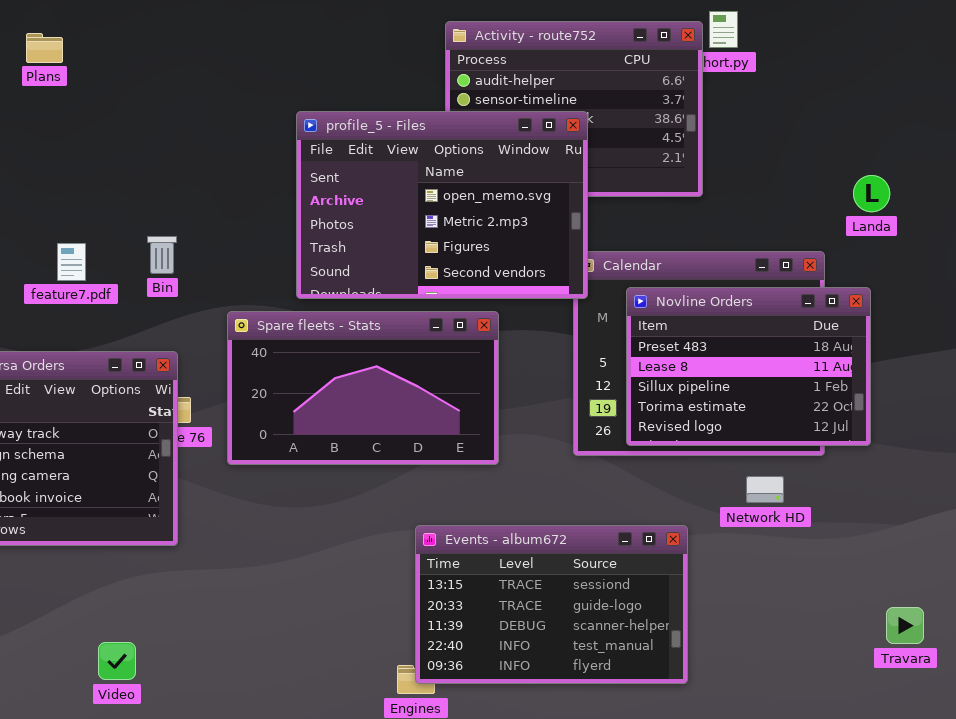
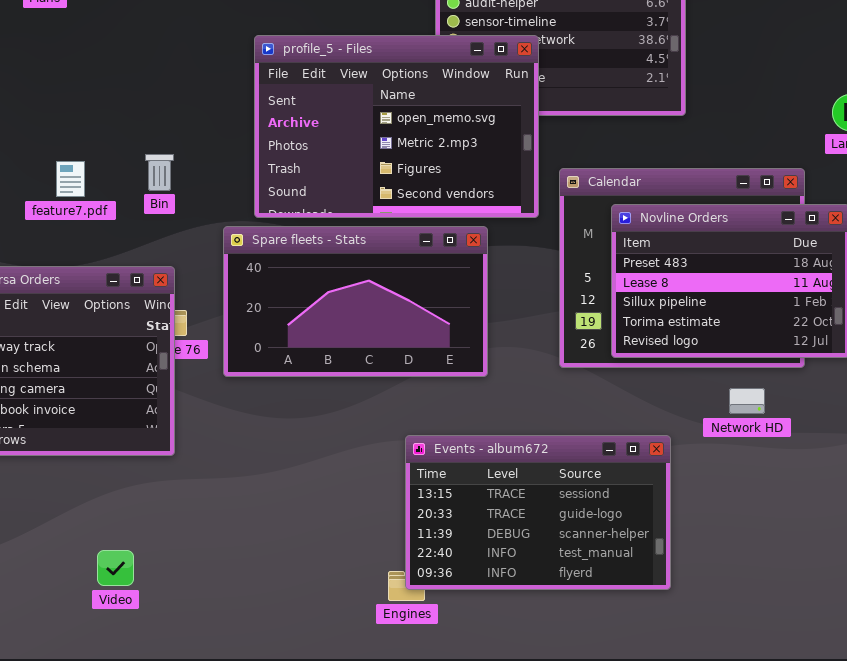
profile_5 - Files: [296,111,588,299] -> [254,35,539,218], moved

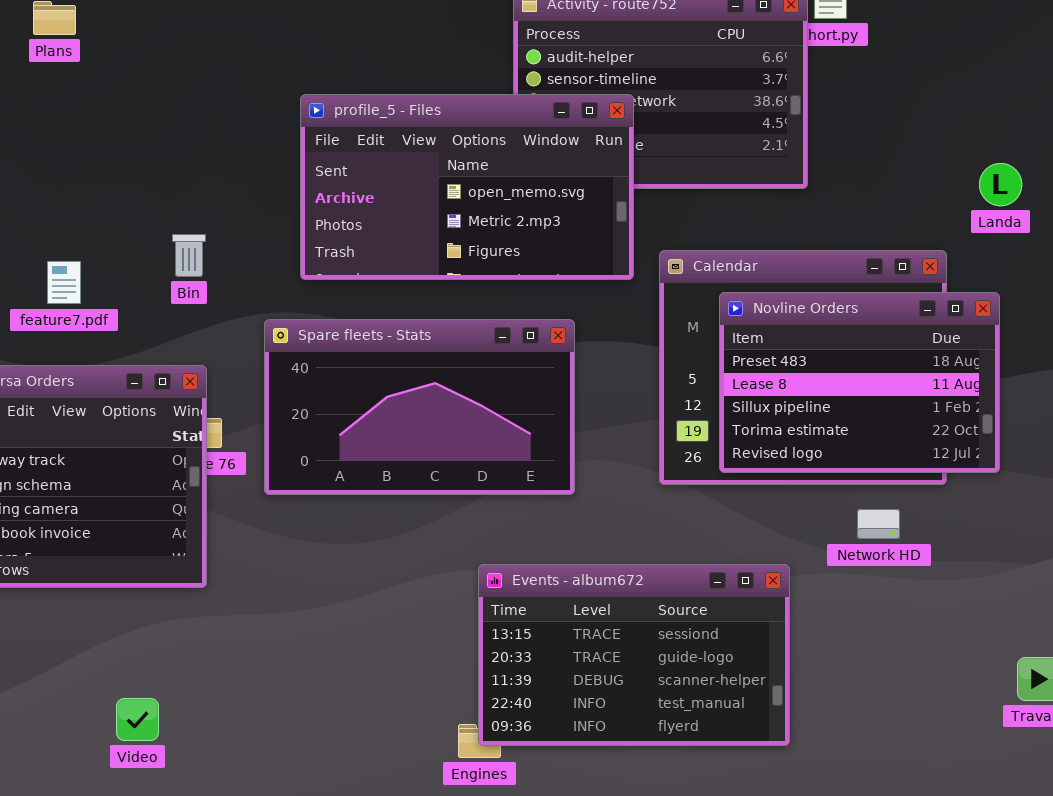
profile_5 - Files: [254,35,539,218] -> [300,94,634,280], resized
feature7.pdf: [56,161,85,197] -> [47,261,81,304], moved

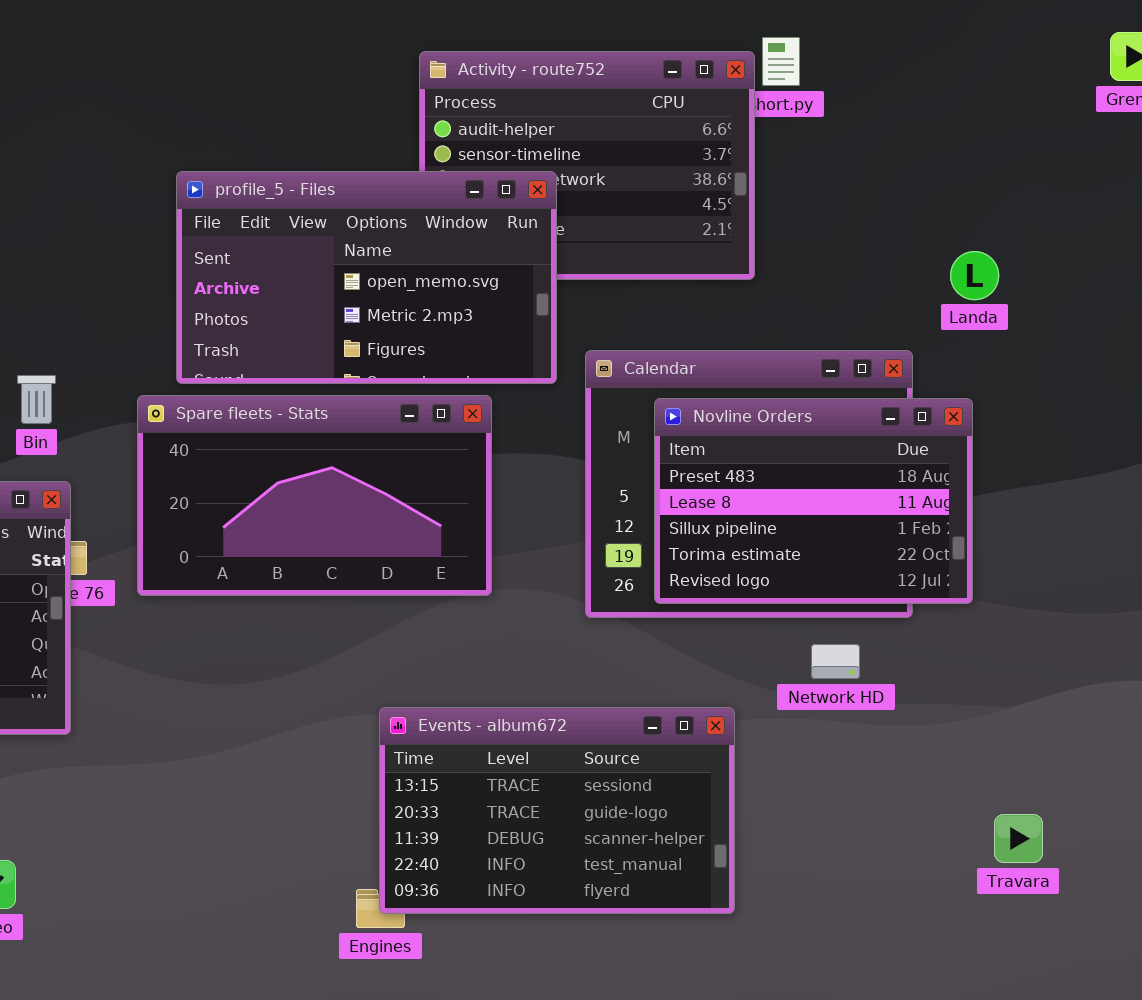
Bin: [172,234,206,277] -> [17,375,56,424], moved
Spare fleets - Stats: [264,319,575,495] -> [137,395,492,596], moved

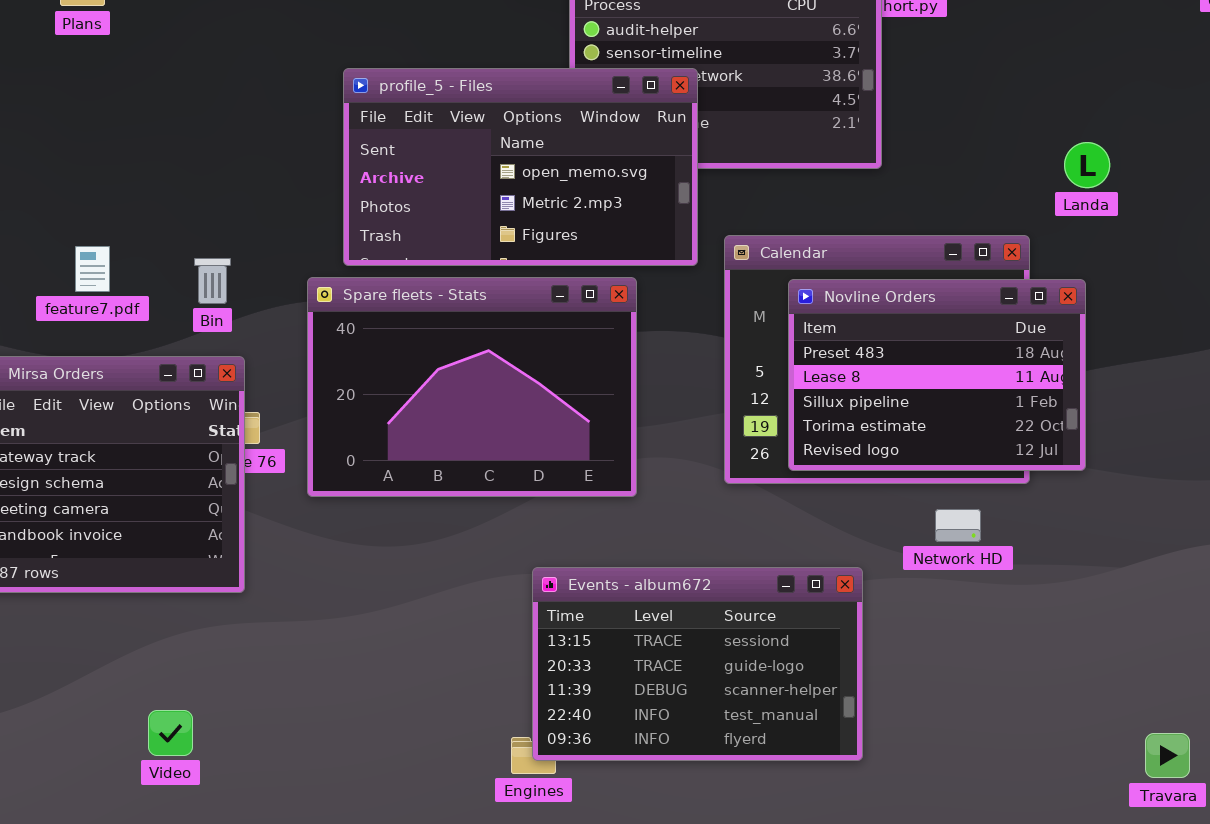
Spare fleets - Stats: [137,395,492,596] -> [307,277,637,497], resized
Travara: [994,814,1043,863] -> [1145,733,1190,778], moved

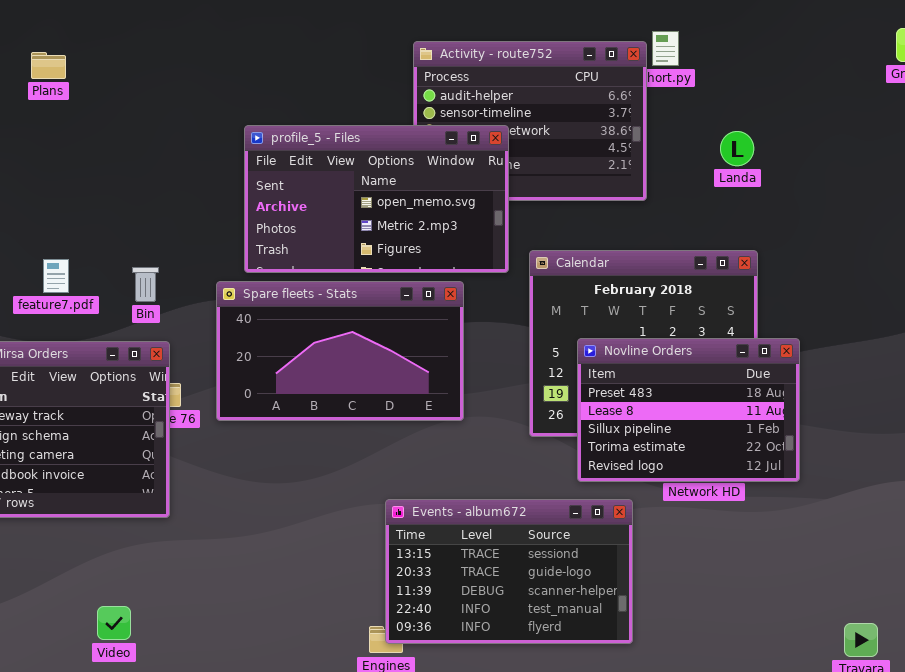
Landa: [1064,142,1110,188] -> [720,131,754,166], moved
Spare fleets - Stats: [307,277,637,497] -> [216,281,464,421], resized
Novline Orders: [788,279,1086,471] -> [577,338,800,482], moved

